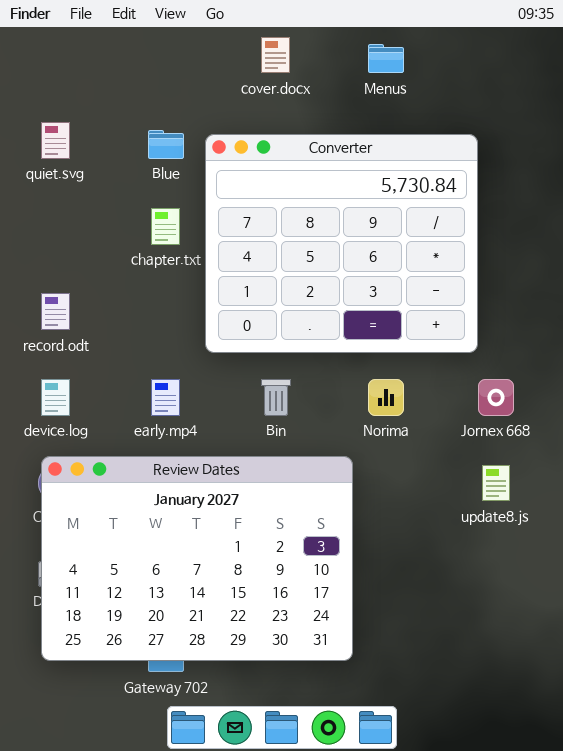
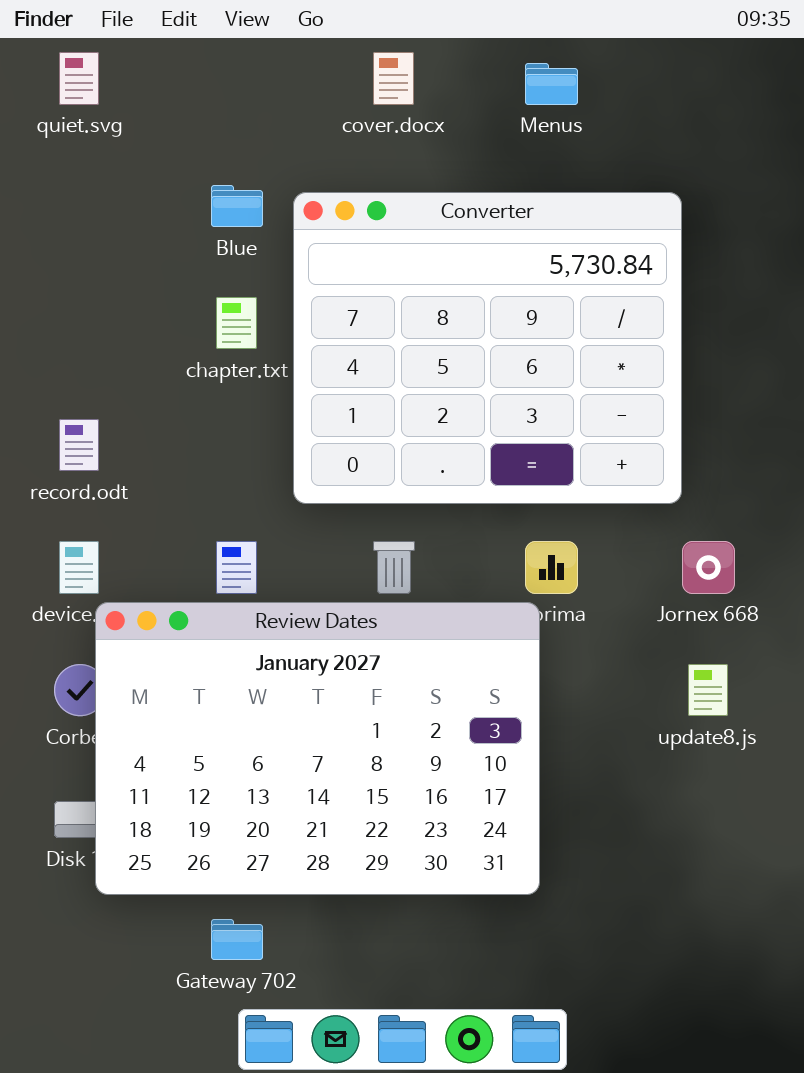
quiet.svg: [41,122,70,159] -> [59,52,99,105], moved
Review Dates: [41,456,353,661] -> [95,602,540,895], moved

